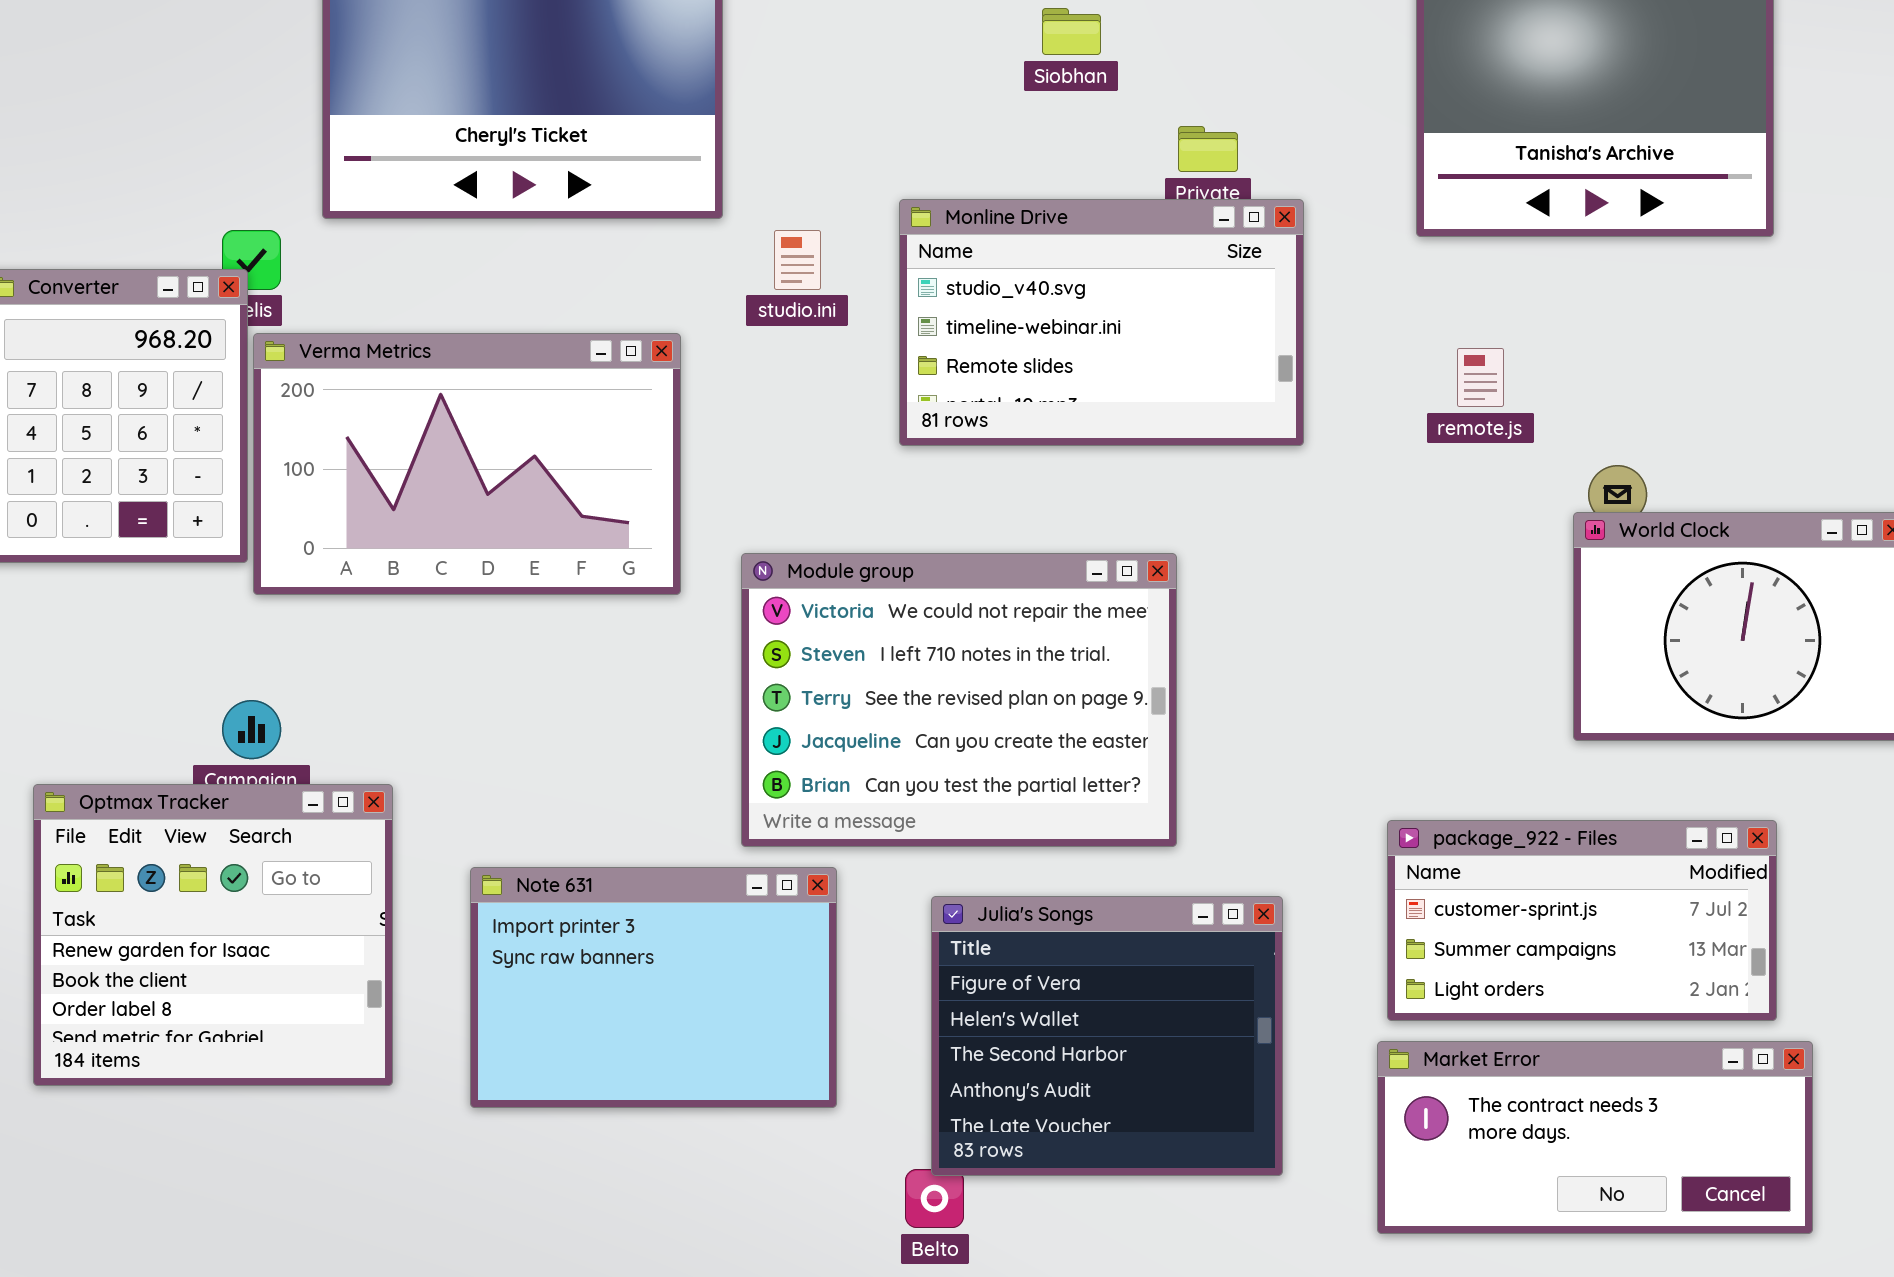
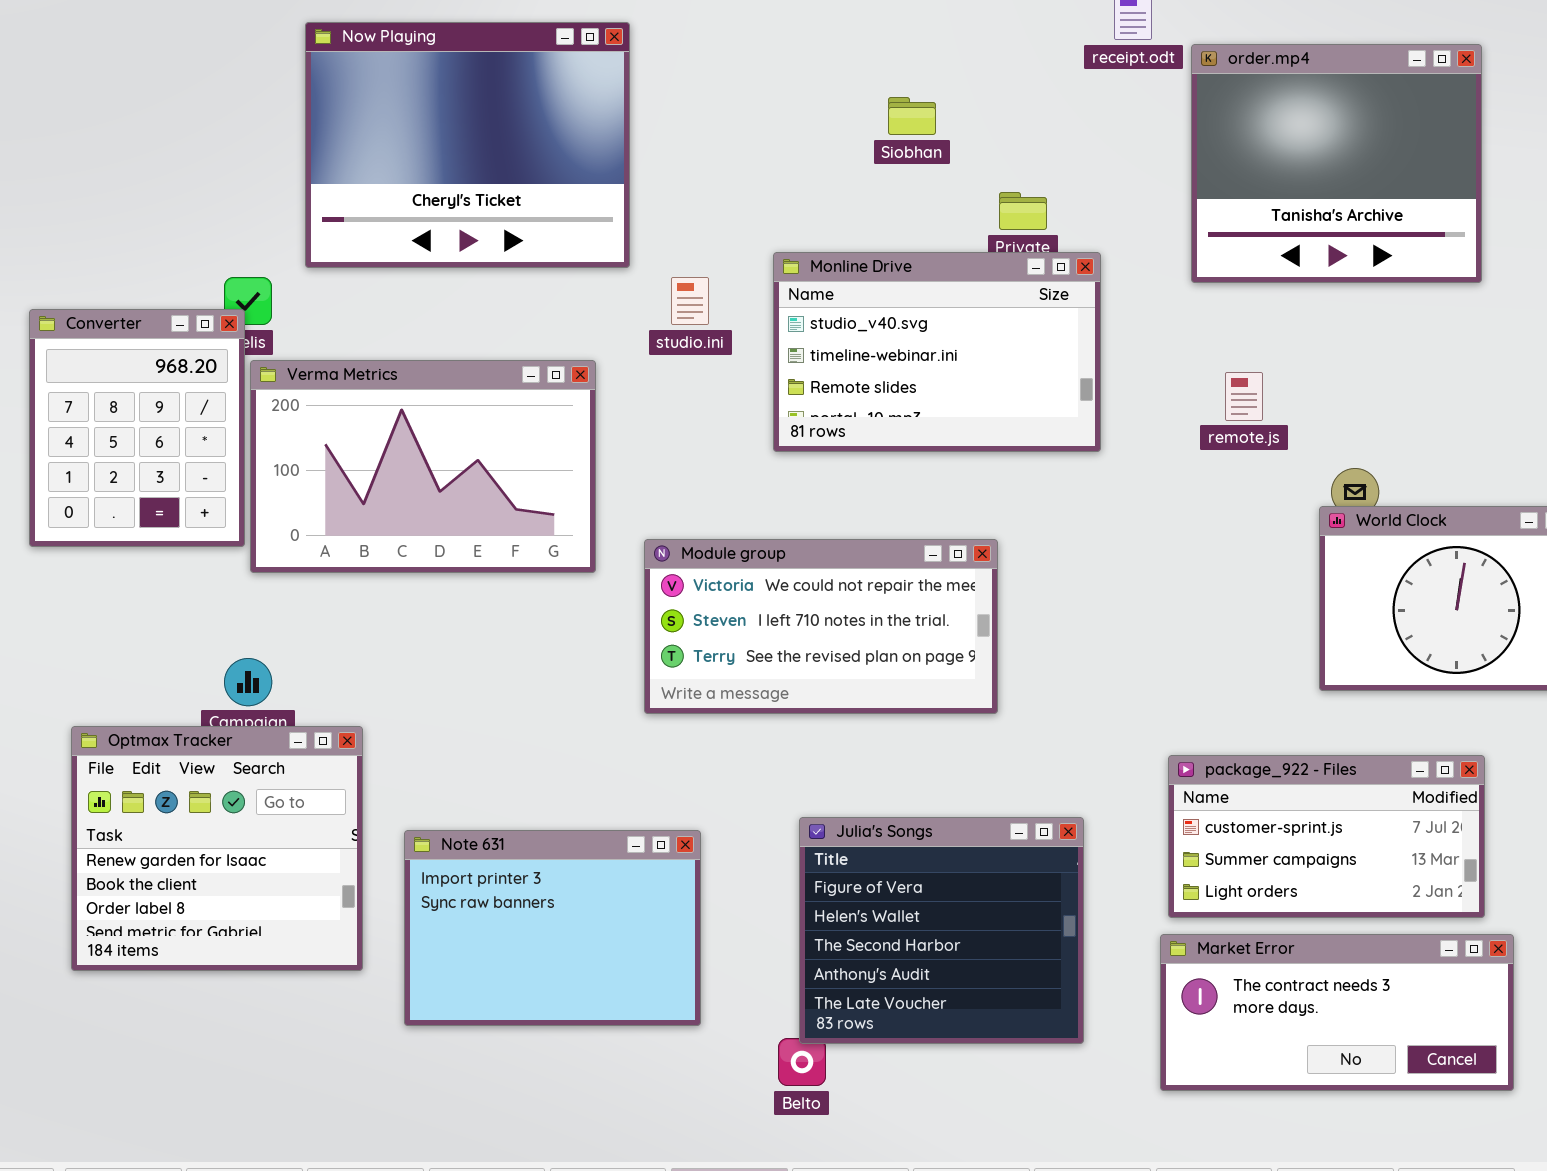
Module group: [741,553,1177,847] -> [644,539,998,714], resized
Note 631: [470,867,837,1108] -> [404,830,701,1026], moved

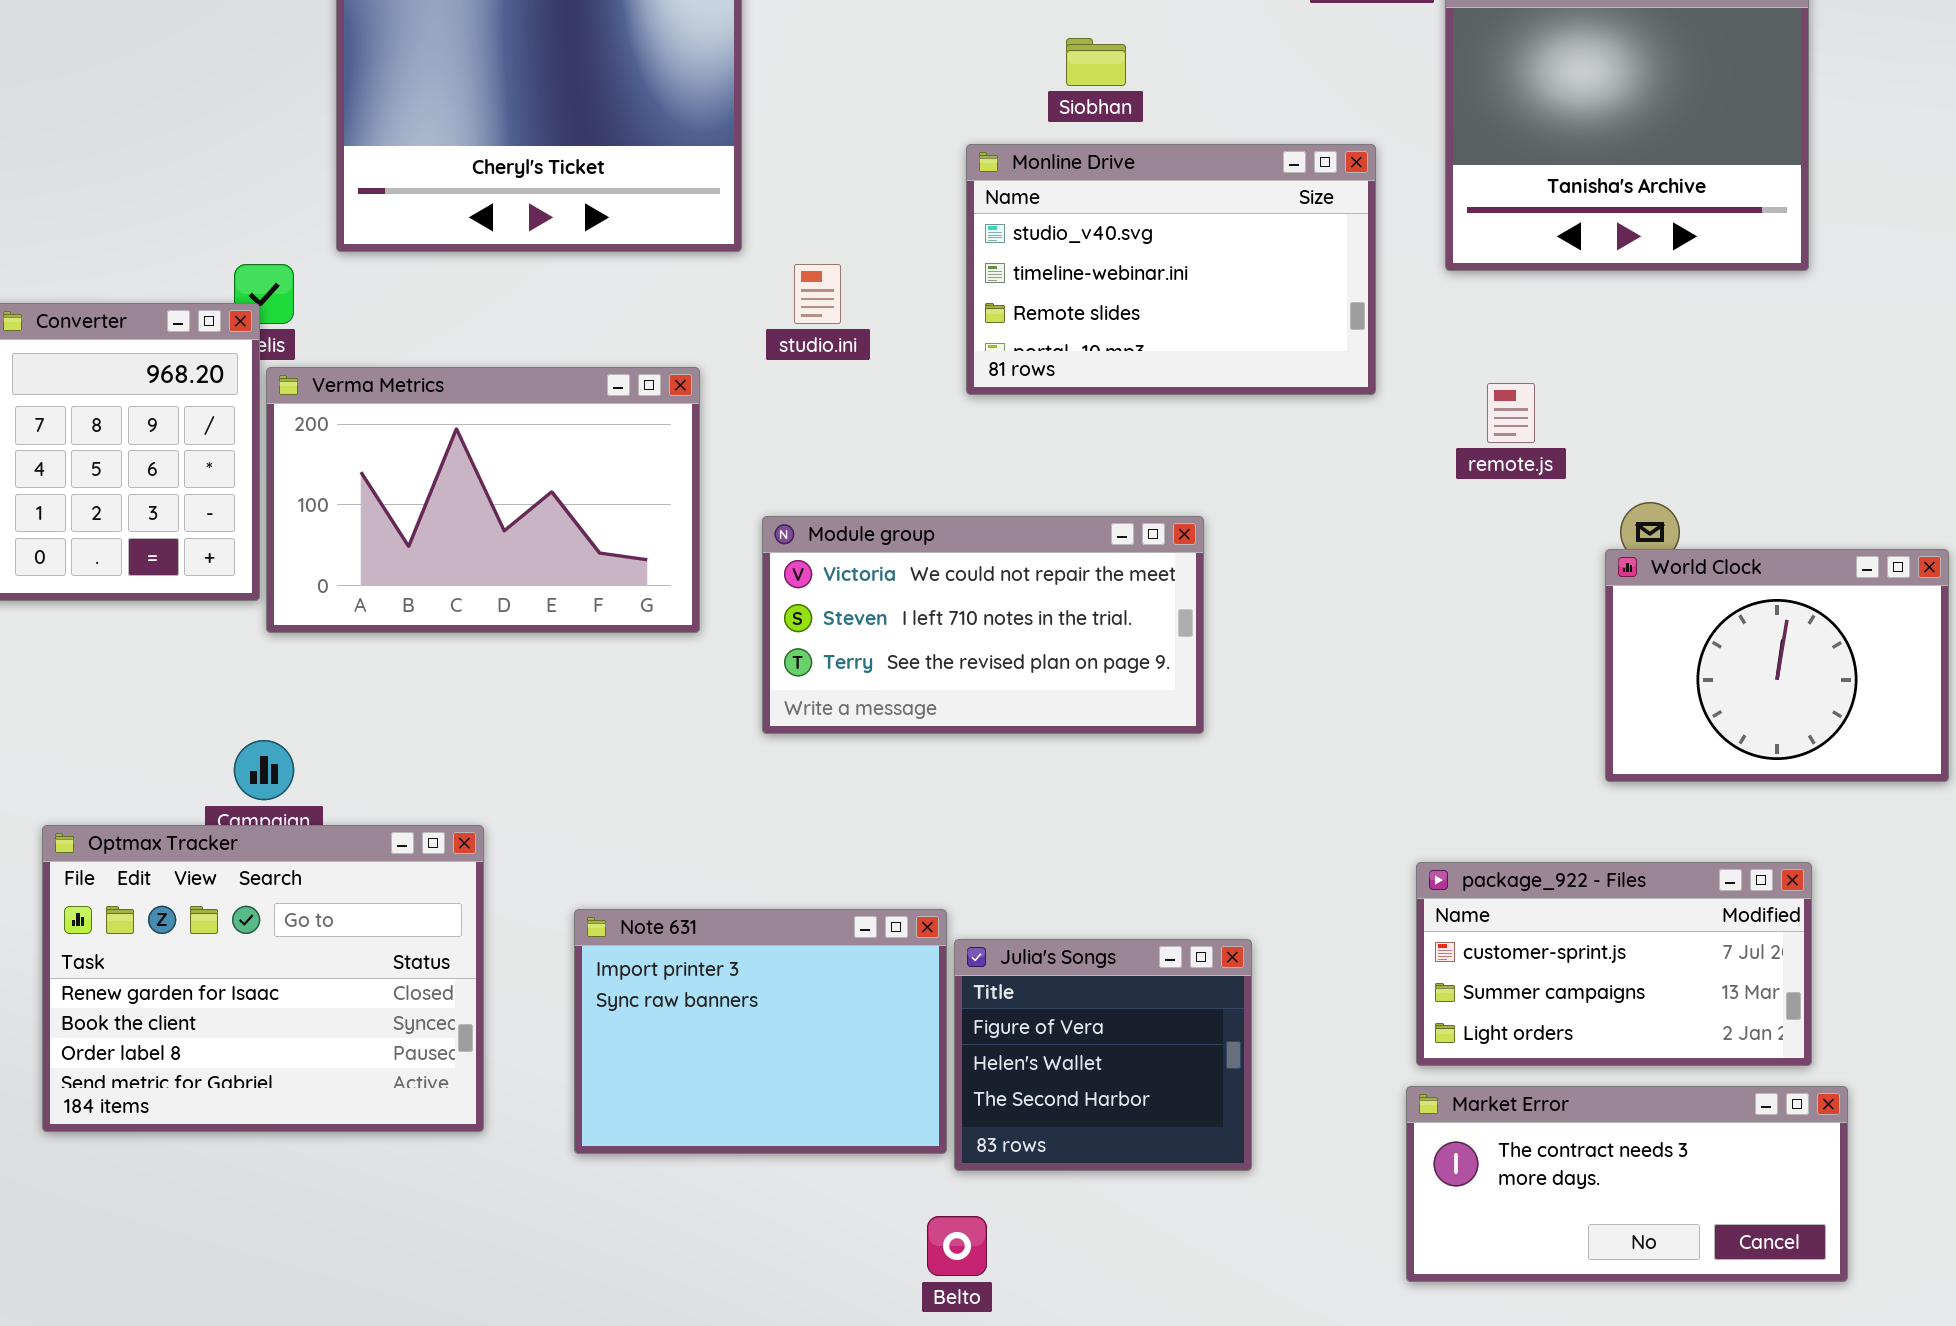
Monline Drive: [773,252,1101,452] -> [966,144,1376,395], moved
Module group: [644,539,998,714] -> [762,516,1204,734], moved
Optmax Tracker: [71,726,363,971] -> [42,825,484,1132], resized
Julia's Songs: [799,817,1084,1044] -> [954,939,1252,1171], resized
Note 631: [404,830,701,1026] -> [574,909,947,1154], moved

